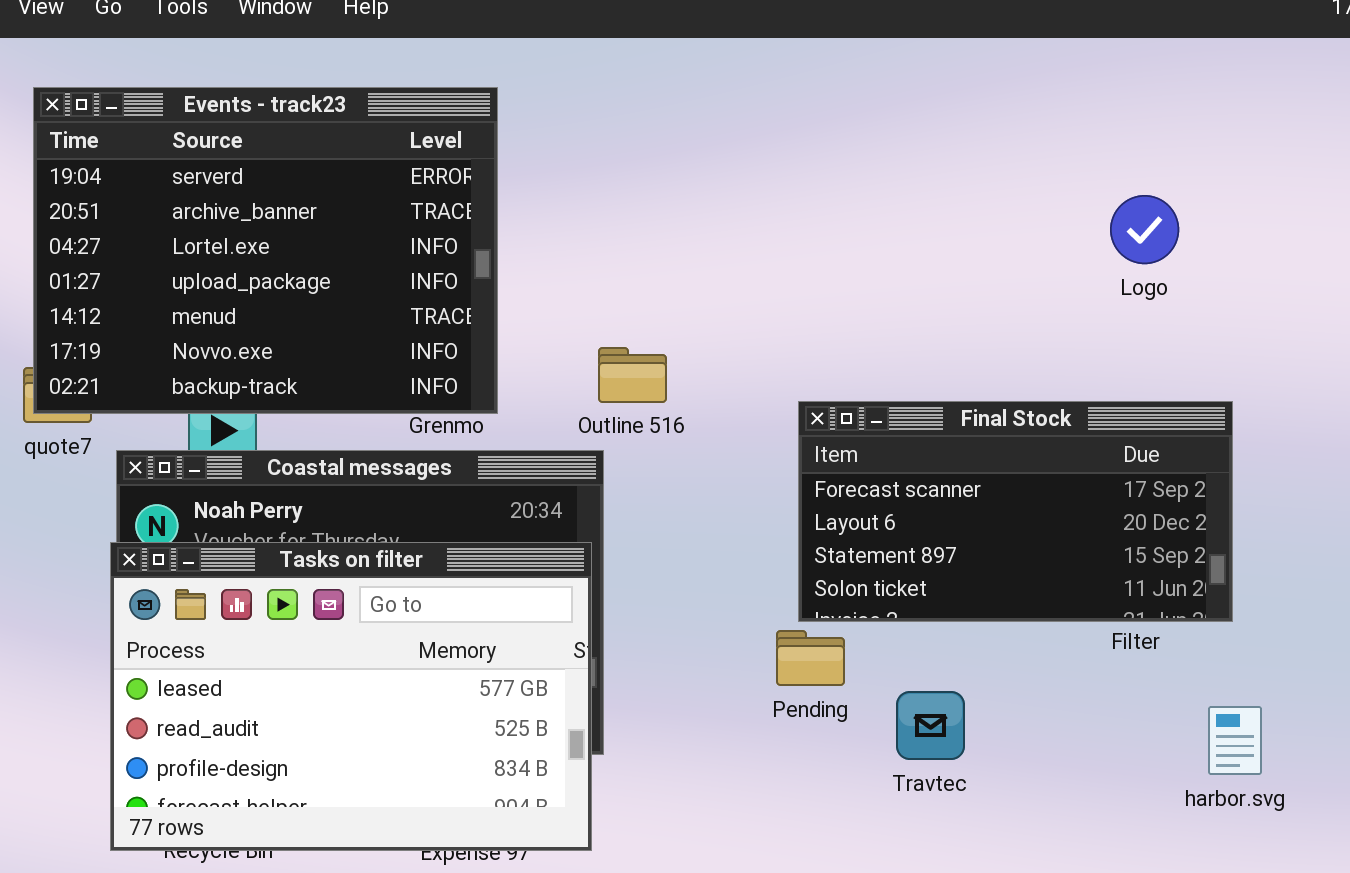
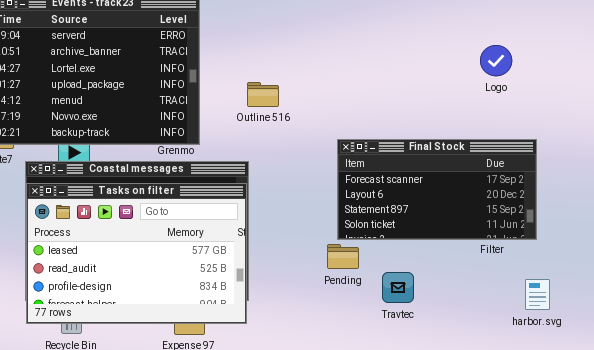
Outline 516: [598,347,667,403] -> [247,82,279,107], moved
Tasks on filter: [110,542,592,851] -> [26,183,247,324], moved

